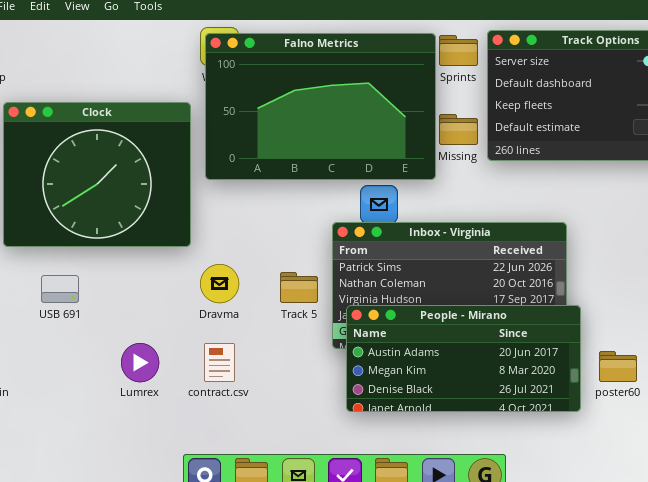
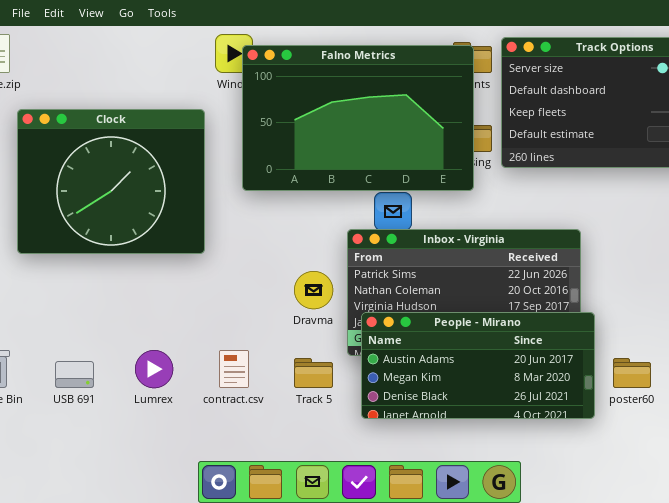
Falno Metrics: [205,33,436,180] -> [242,45,474,191], moved
Dravma: [200,264,239,303] -> [294,271,333,309], moved
Track 5: [280,272,318,303] -> [294,358,333,388], moved
USB 691: [41,275,79,303] -> [55,361,94,388], moved

